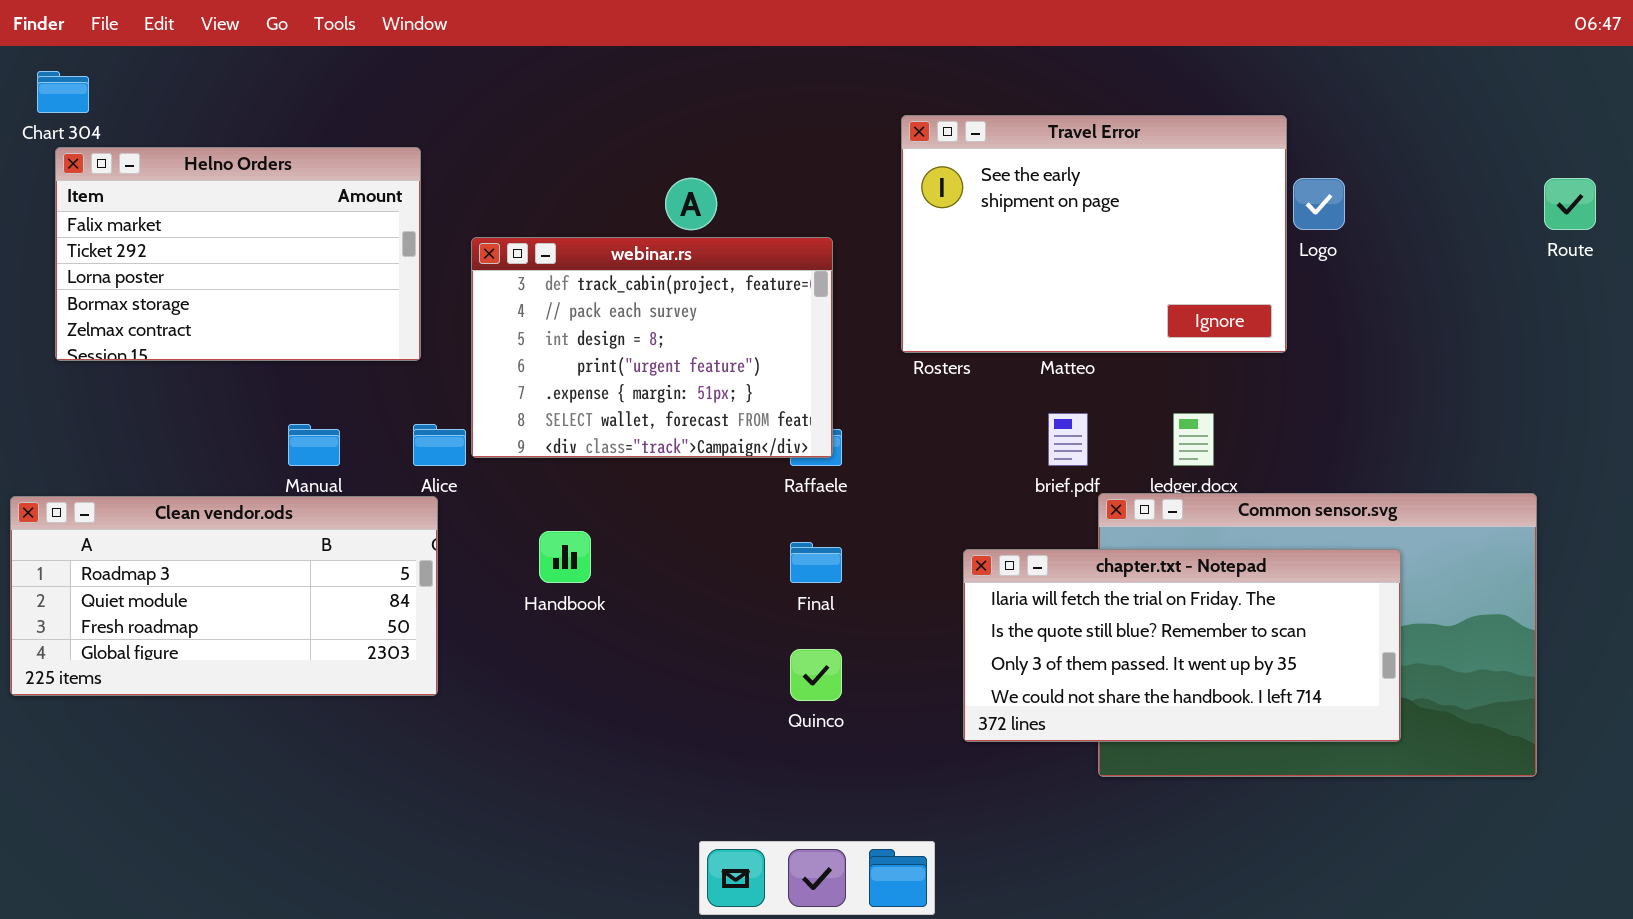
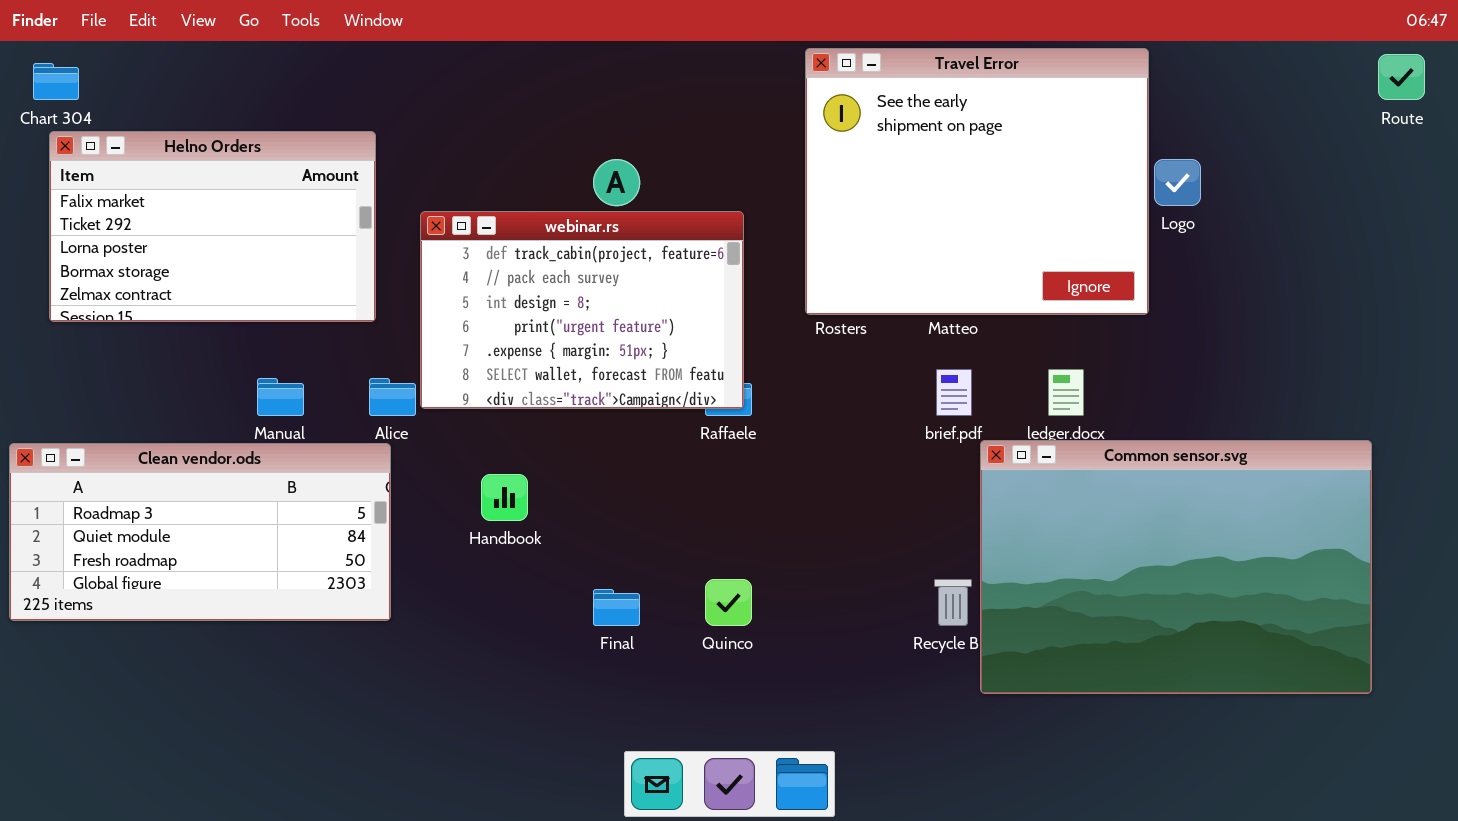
Travel Error: [901,115,1287,353] -> [805,48,1149,315], resized
Route: [1544,178,1596,230] -> [1378,54,1425,100], moved
Final: [790,542,842,583] -> [593,589,640,626], moved
chapter.txt - Notepad: [963,549,1401,742] -> none, closed

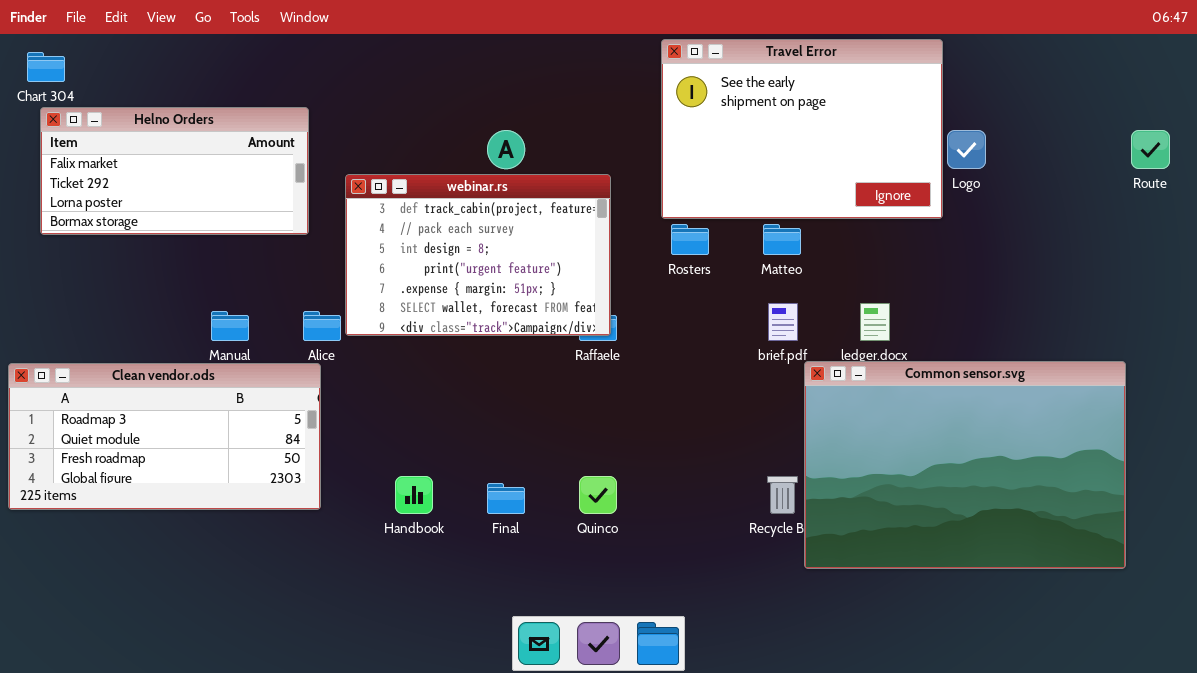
Travel Error: [805,48,1149,315] -> [661,39,943,219], resized
Route: [1378,54,1425,100] -> [1131,130,1170,169], moved
Helno Orders: [49,131,376,322] -> [40,107,309,235], resized
Handbook: [481,474,528,521] -> [395,476,433,514], moved

